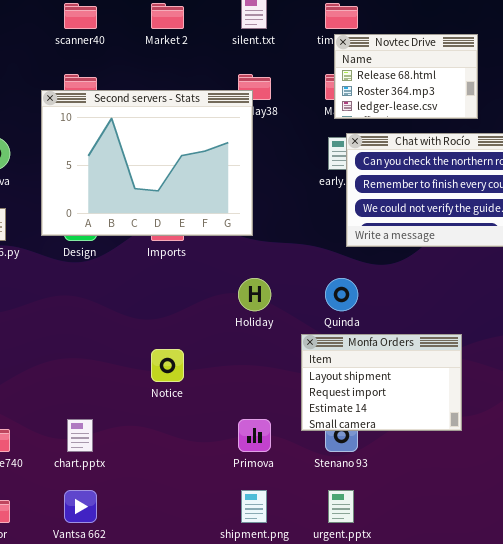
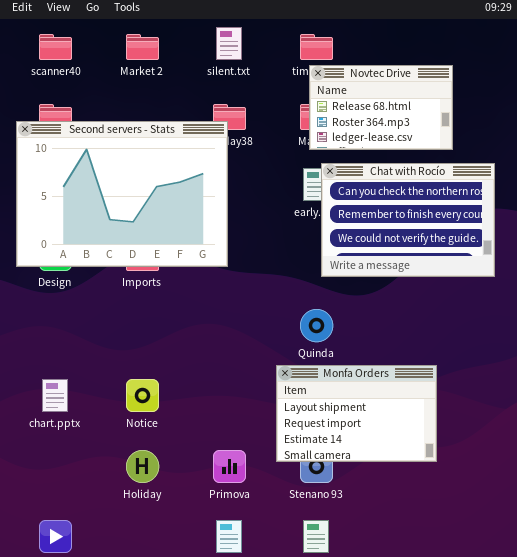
Holiday: [238,278,271,311] -> [126,450,159,483], moved
chart.pptx: [67,419,93,452] -> [42,379,68,412], moved

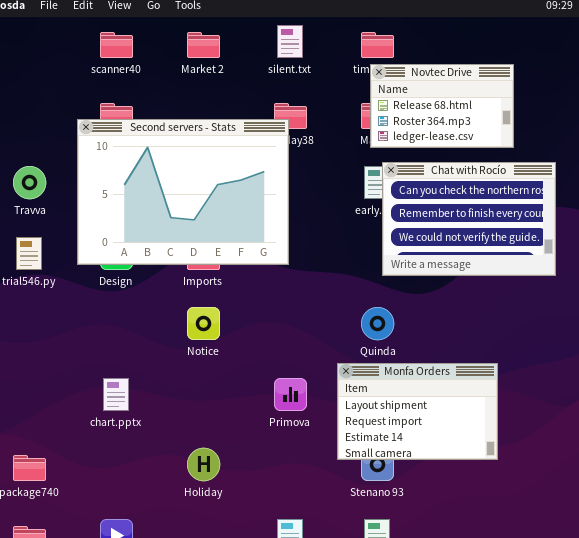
Notice: [126,379,159,412] -> [187,307,220,340], moved
Primova: [213,450,246,483] -> [274,378,307,411], moved

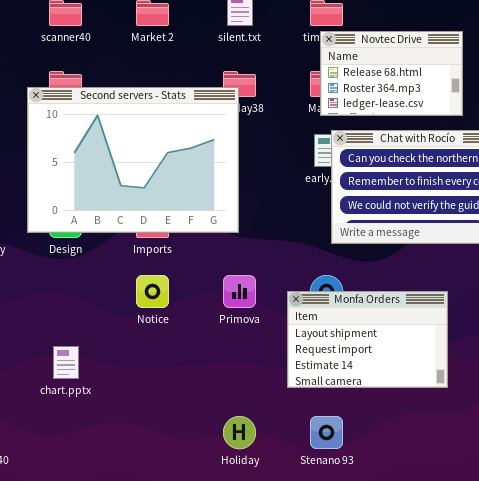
Monfa Orders: [337,363,498,460] -> [287,291,448,388], moved
Primova: [274,378,307,411] -> [223,275,256,308], moved
Holiday: [187,448,220,481] -> [223,416,256,449], moved

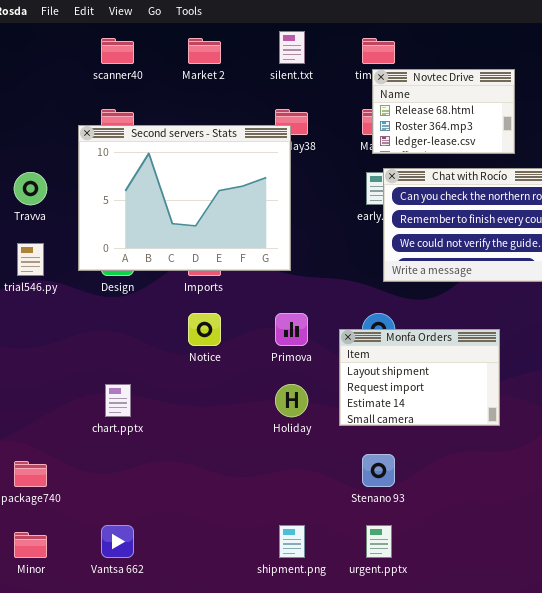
Holiday: [223,416,256,449] -> [275,384,308,417], moved

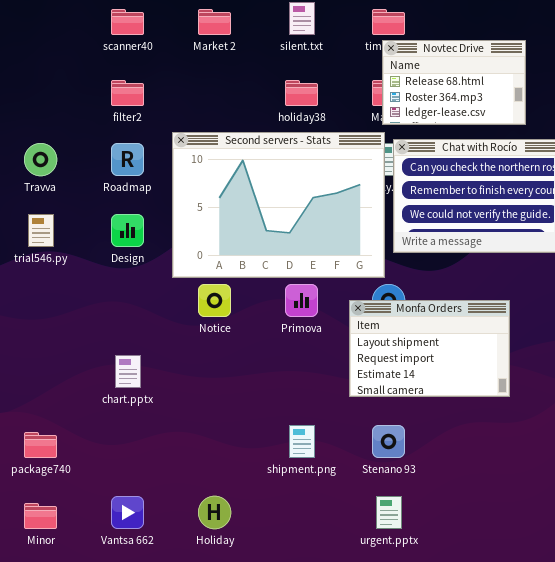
Second servers - Stats: [78,125,291,271] -> [172,132,385,278], moved
Holiday: [275,384,308,417] -> [198,496,231,529], moved
shipment.png: [279,525,305,558] -> [289,425,315,458], moved

